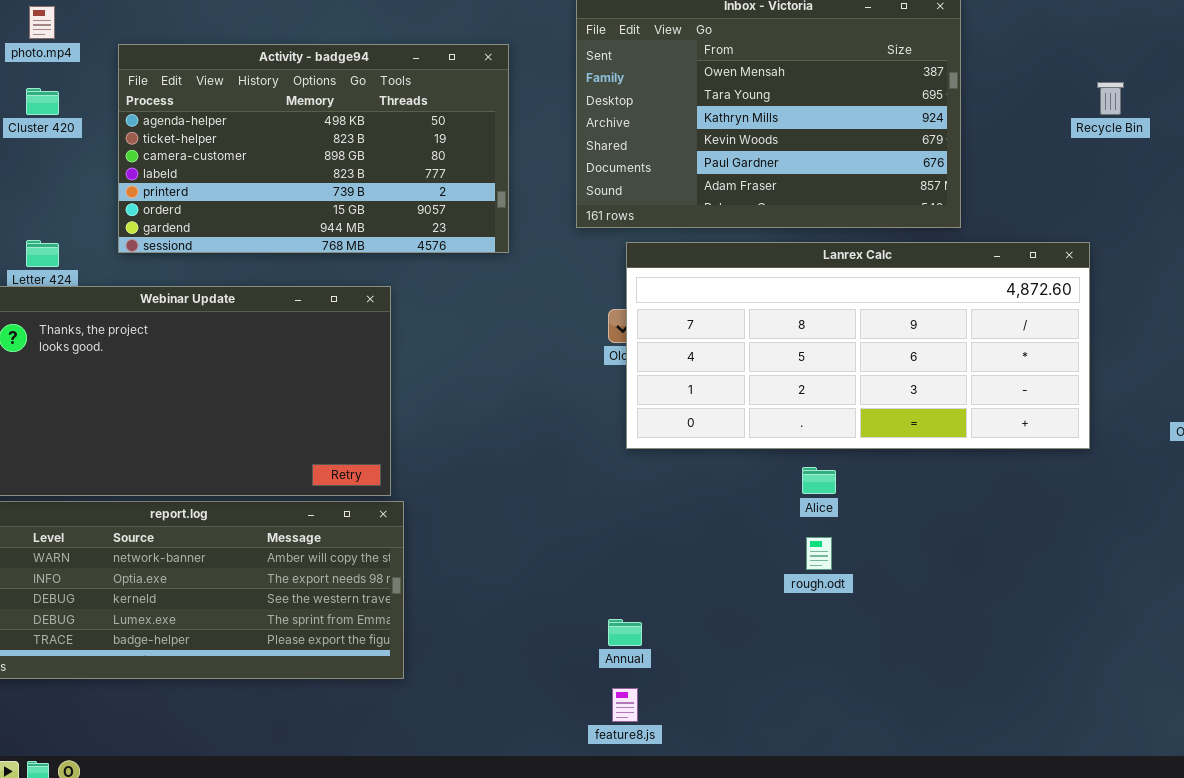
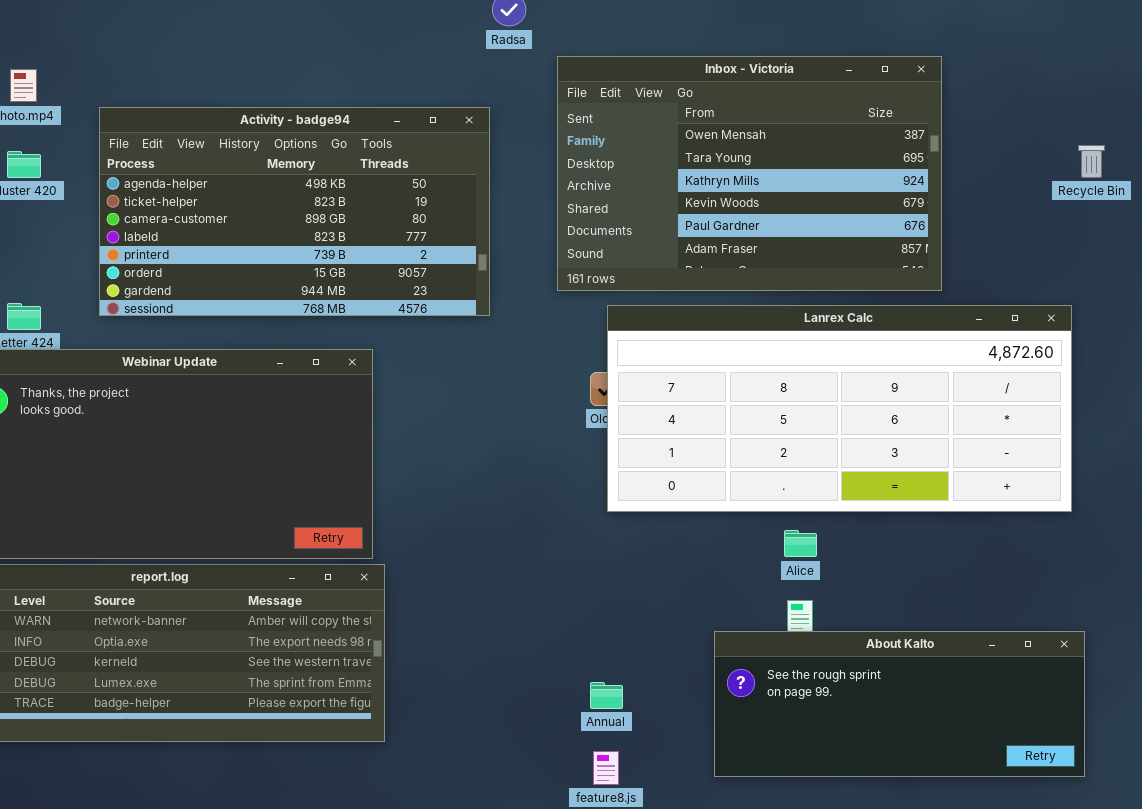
About Kalto: none -> [714,631,1085,777], opened

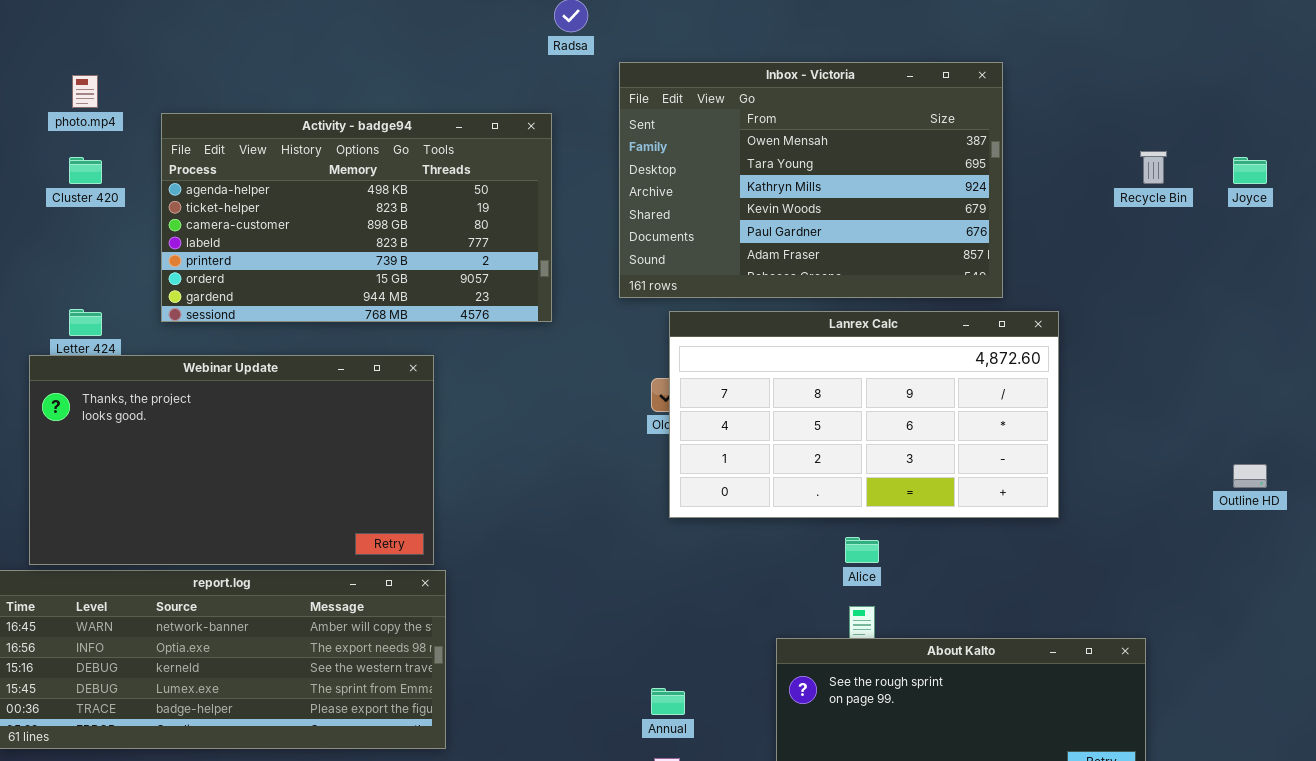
Lanrex Calc: [607,305,1072,512] -> [669,311,1059,518], resized

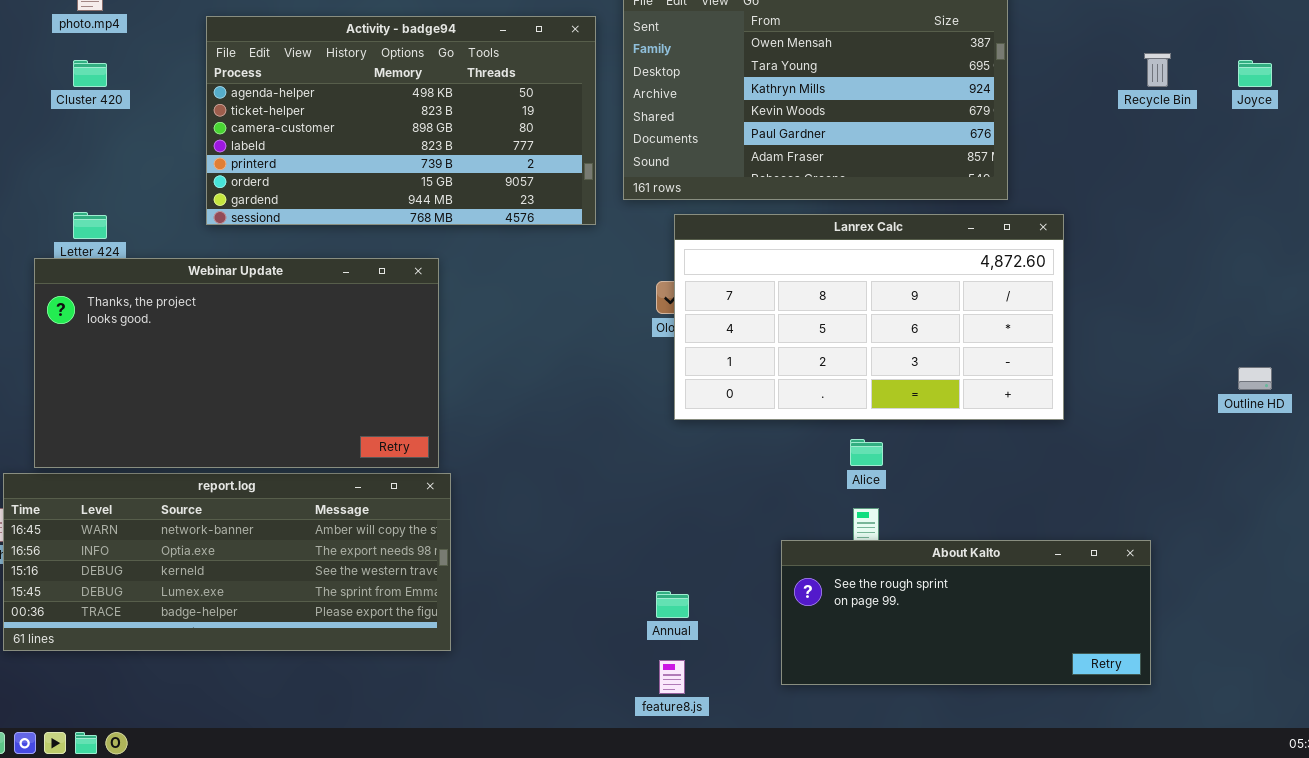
Activity - badge94: [161,113,552,322] -> [206,16,596,225], moved

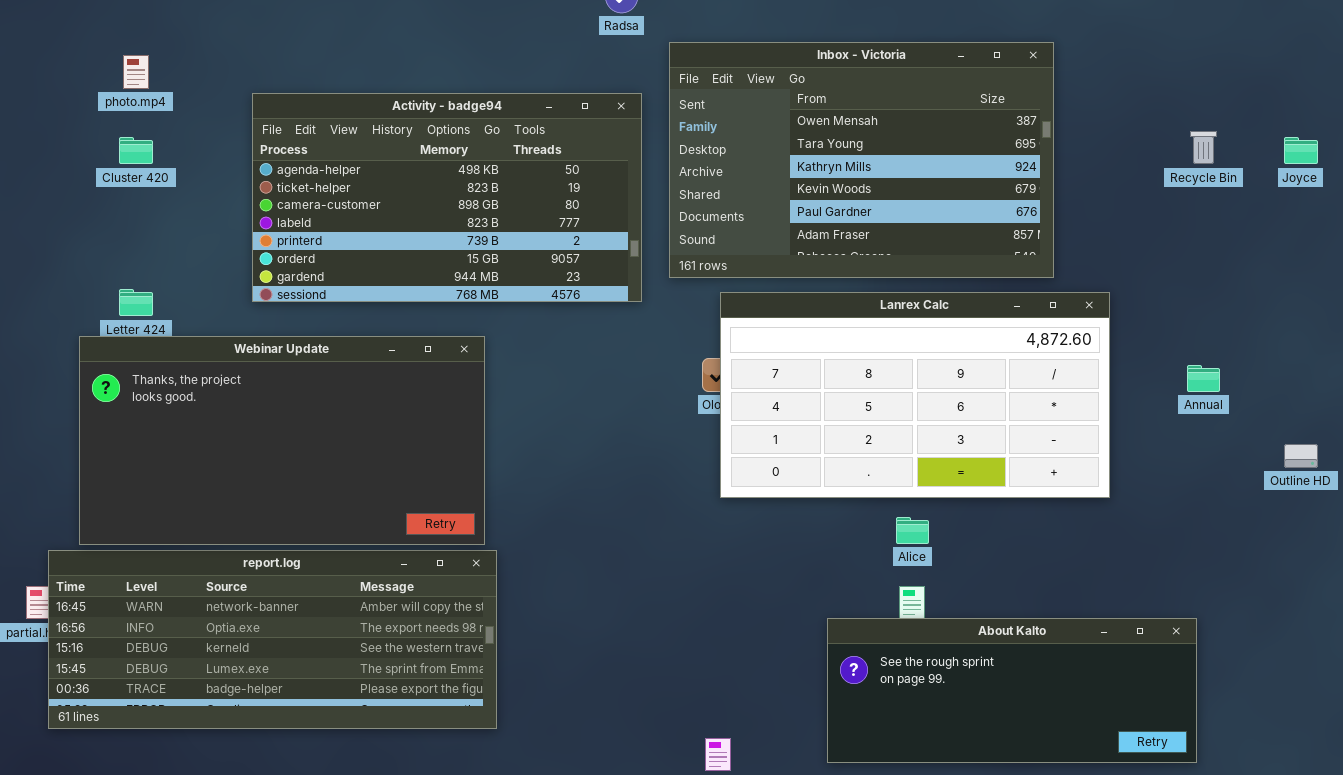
Annual: [656,591,689,618] -> [1187,365,1220,392], moved

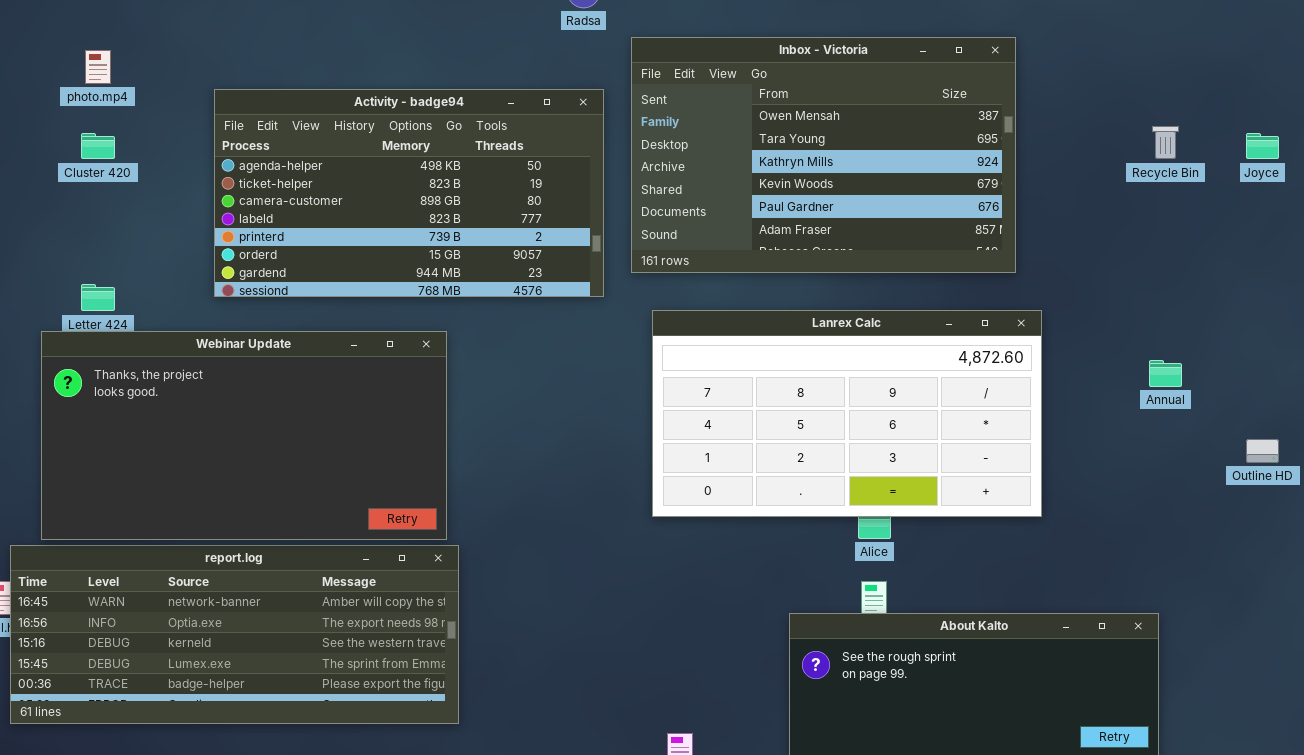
Lanrex Calc: [720,292,1110,498] -> [652,310,1042,517], moved

